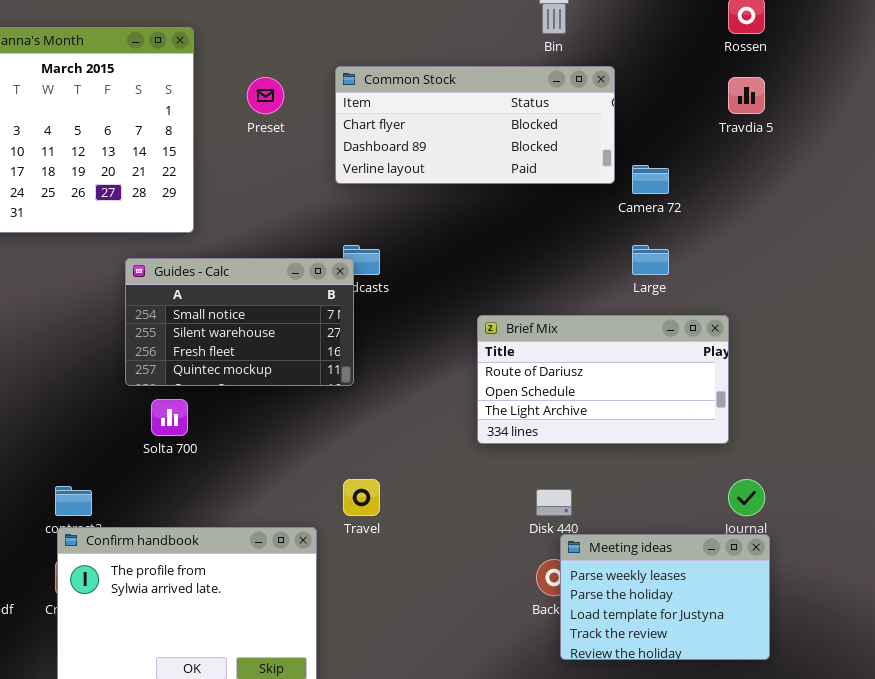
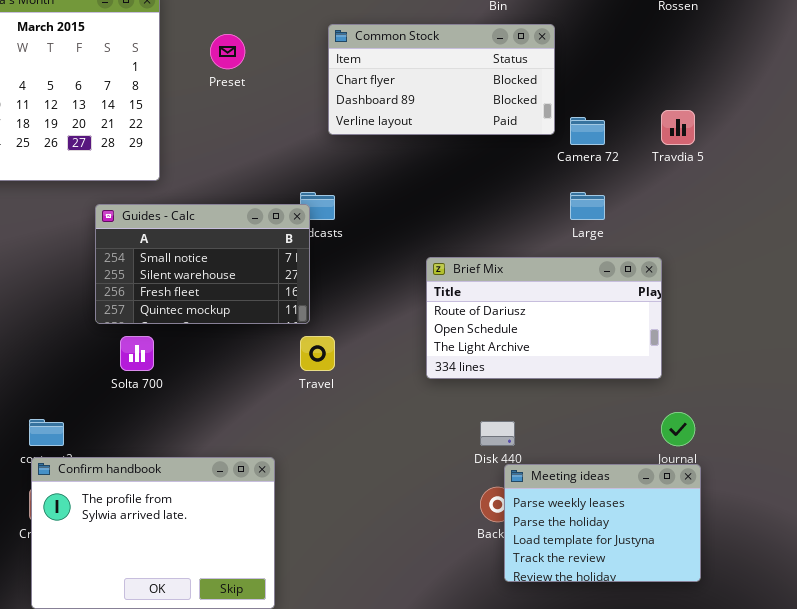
Common Stock: [335,66,615,184] -> [328,24,555,135], resized
Travdia 5: [728,77,765,114] -> [661,110,695,145], moved
Travel: [343,479,380,516] -> [300,336,335,371], moved

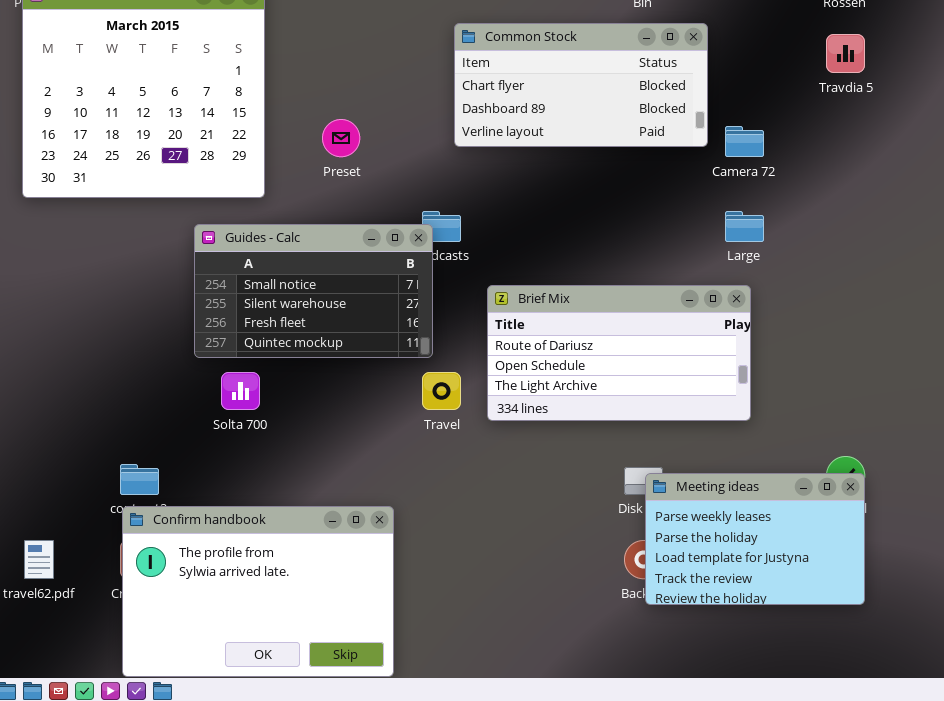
Preset: [210,34,245,69] -> [322,119,360,157], moved
Travdia 5: [661,110,695,145] -> [826,34,865,73], moved
Brief Mix: [426,257,662,379] -> [487,285,751,421], moved
Meeting ideas: [504,464,701,582] -> [645,473,865,605], moved

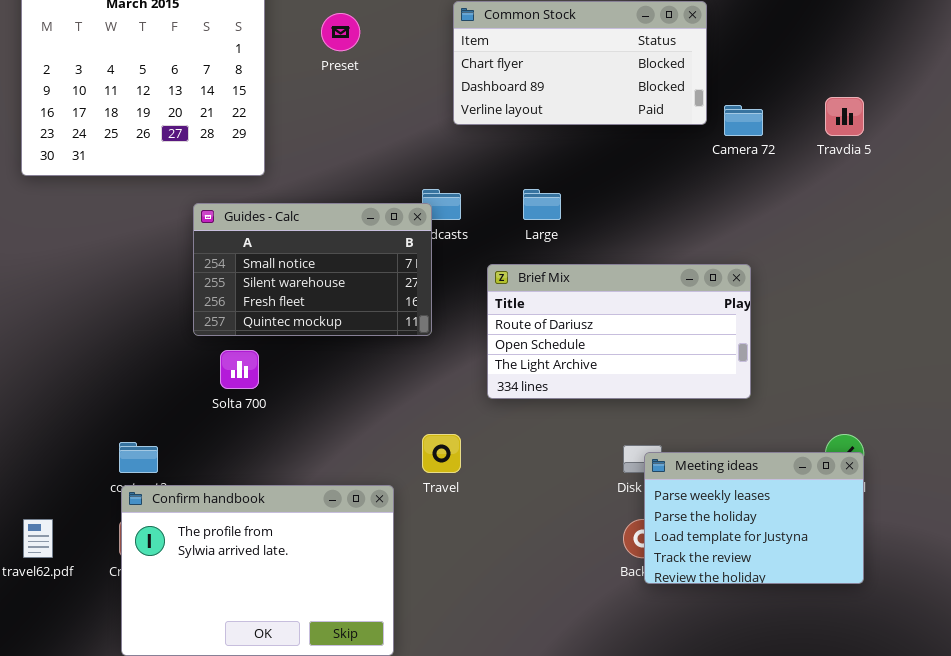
Travdia 5: [826,34,865,73] -> [825,97,864,136], moved
Preset: [322,119,360,157] -> [321,13,360,51], moved
Large: [725,211,764,242] -> [523,189,561,220], moved
Travel: [422,372,461,410] -> [422,434,461,473], moved

